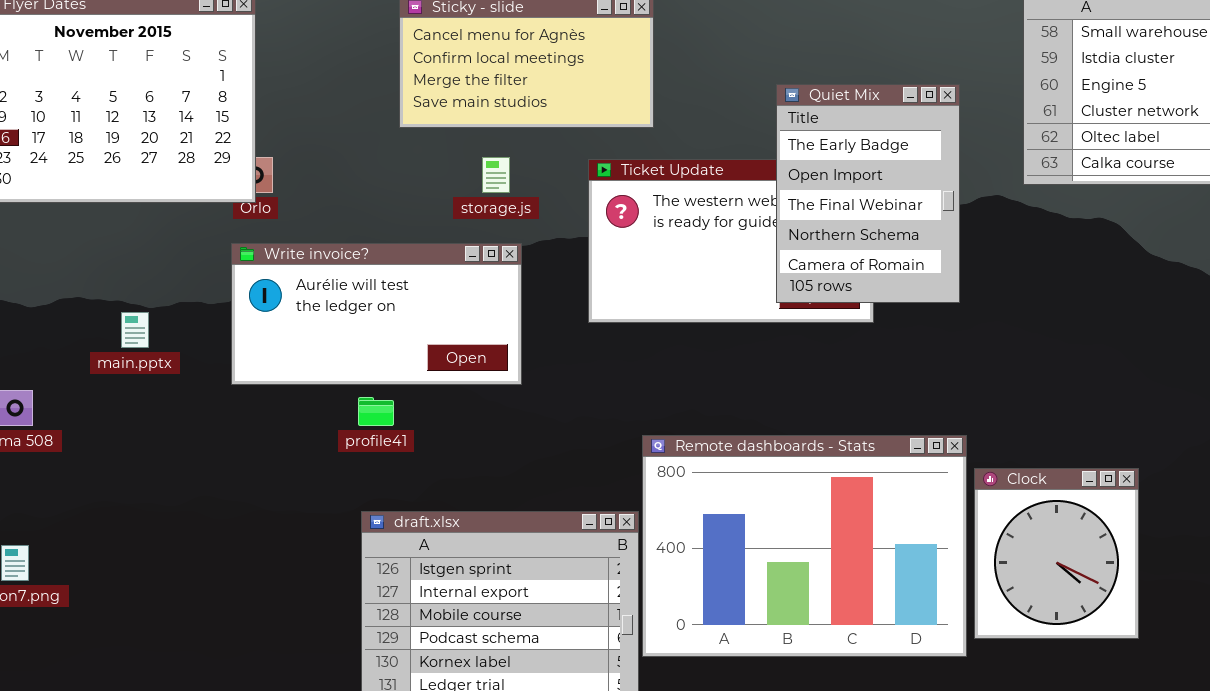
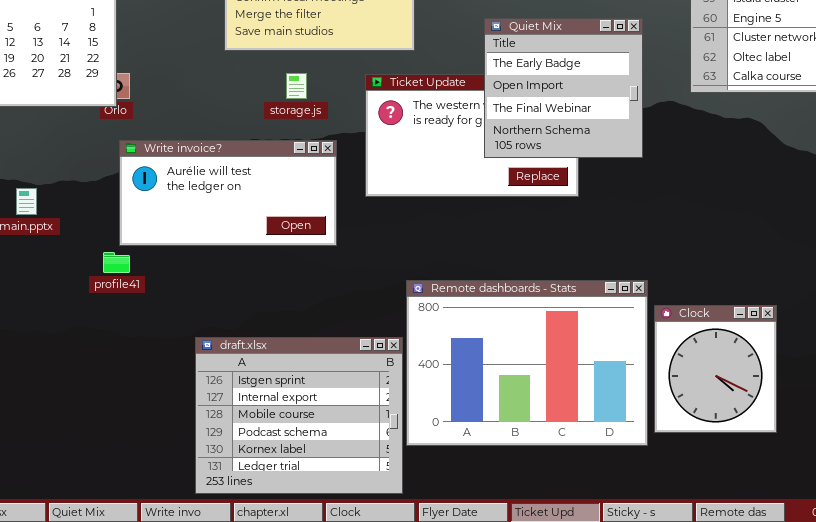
Quiet Mix: [776,84,960,303] -> [484,18,643,158], resized
Write invoice?: [231,243,522,385] -> [119,140,337,246], moved
profile41: [358,397,394,426] -> [103,252,130,273], moved

